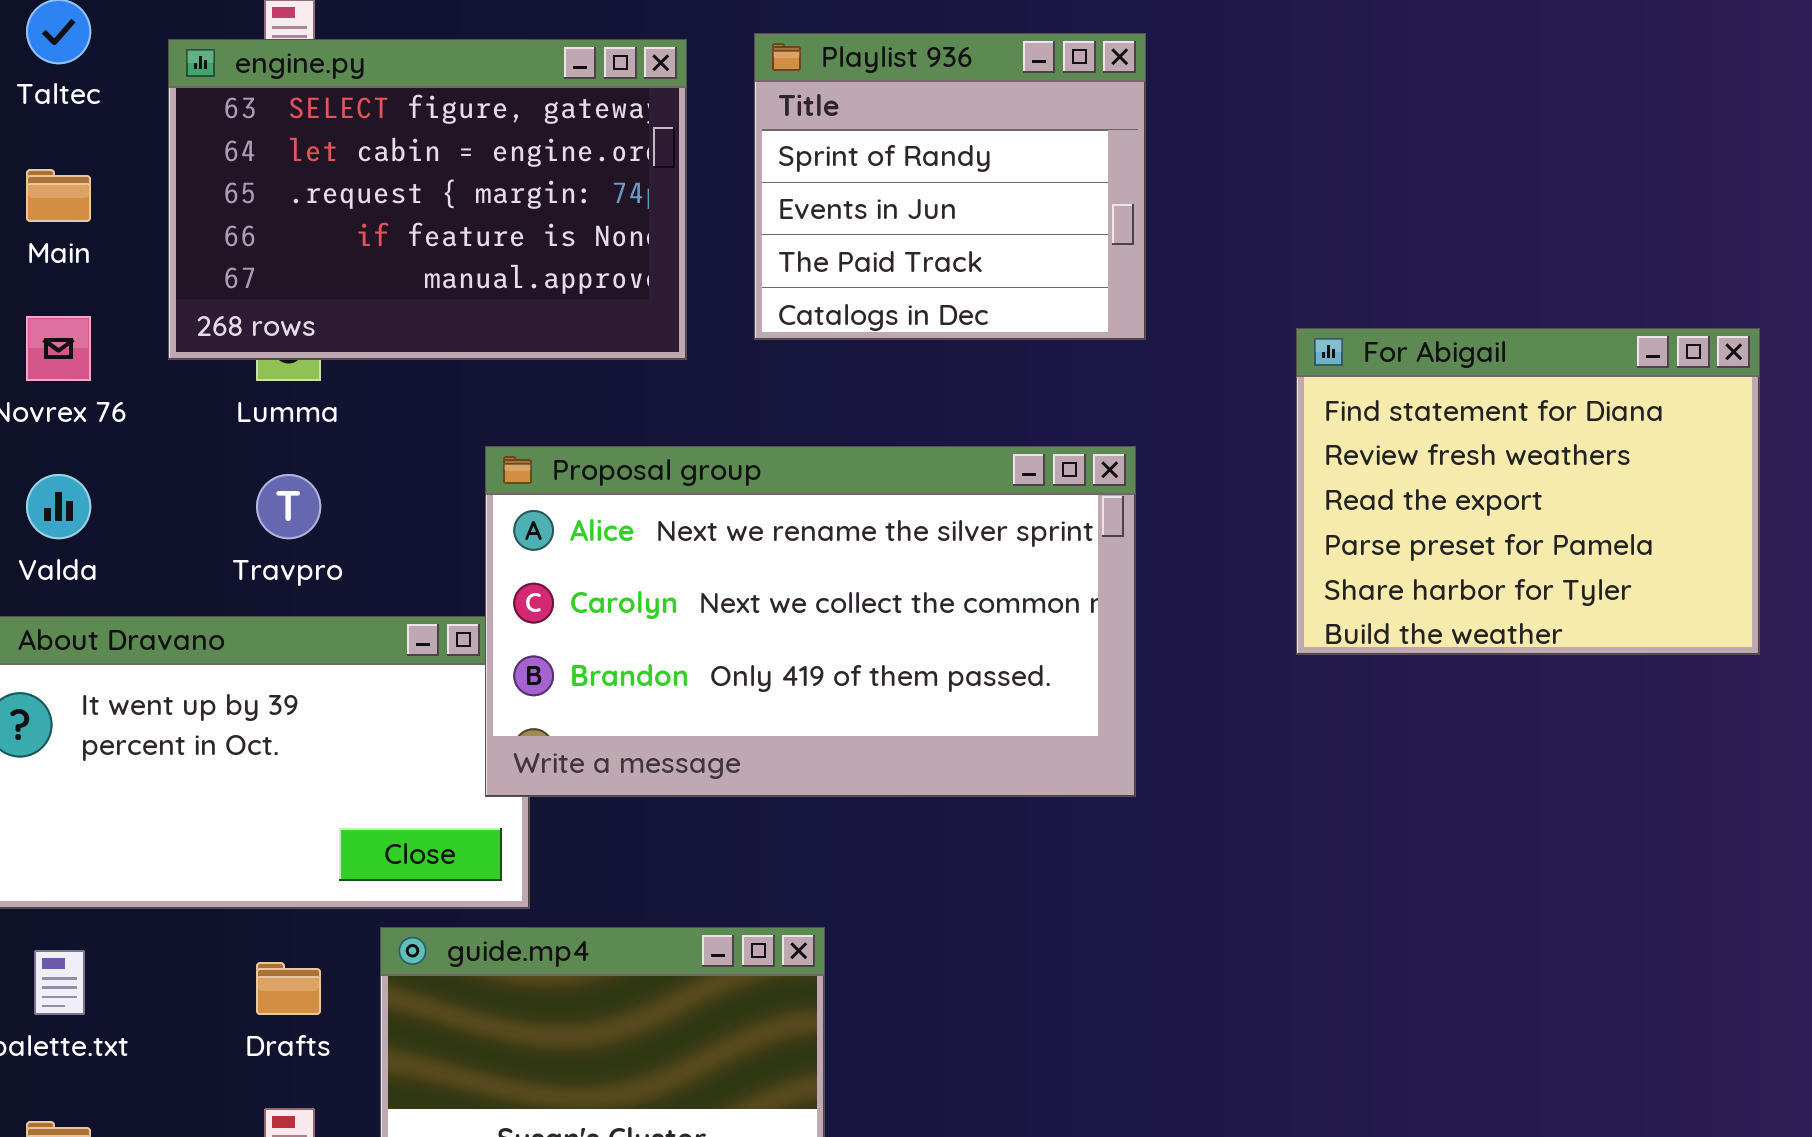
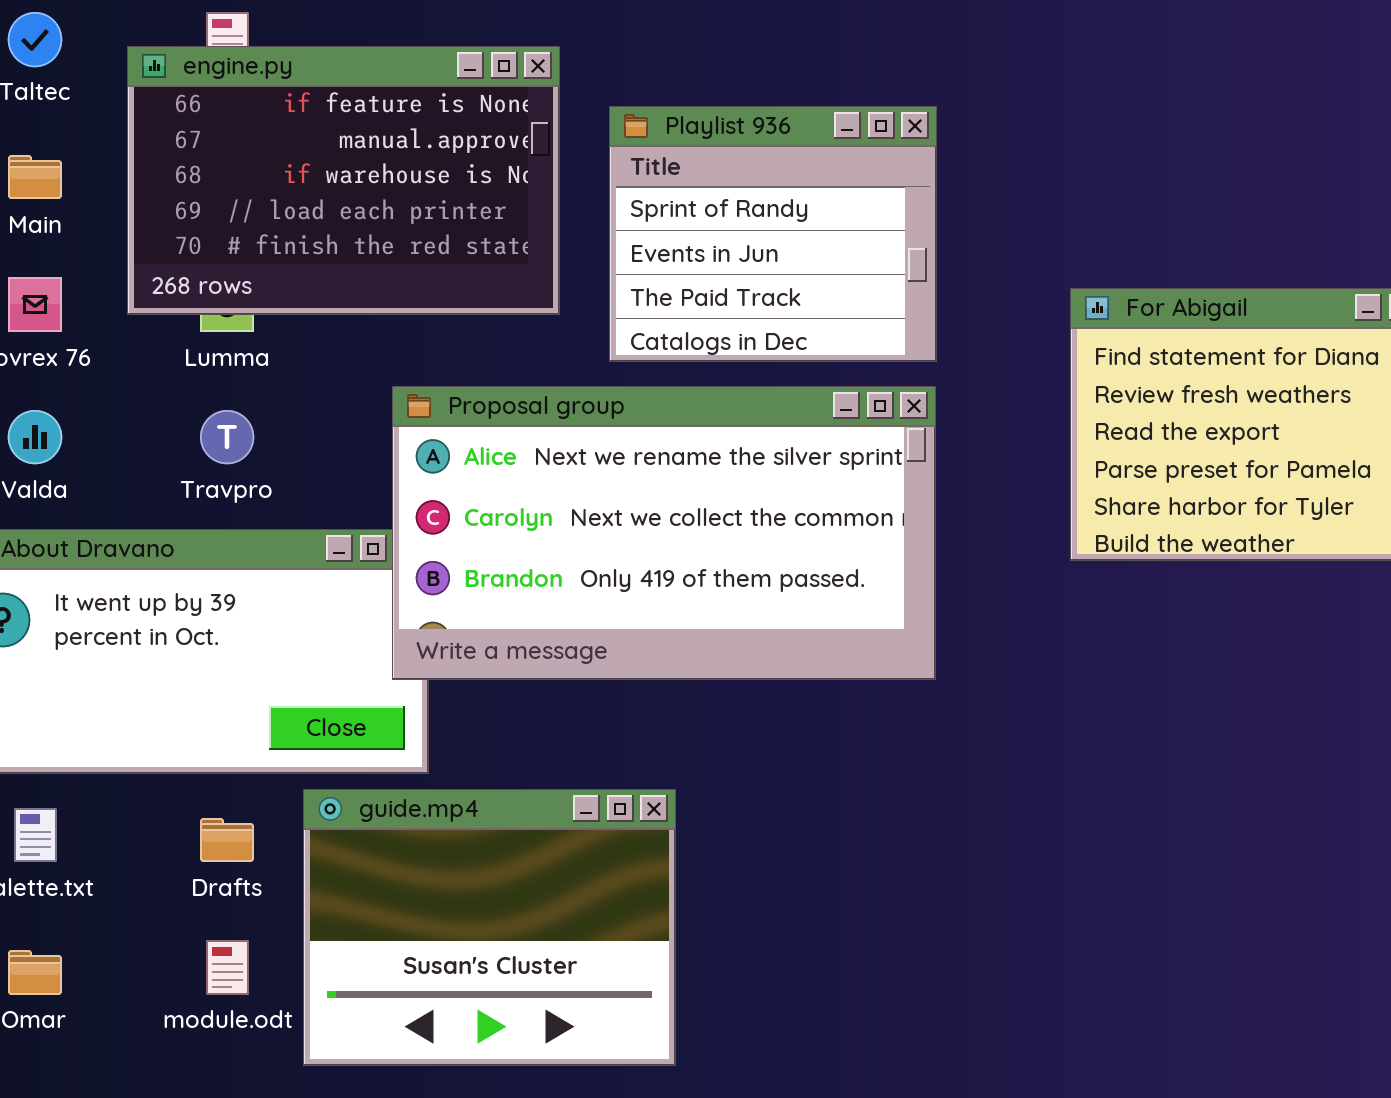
Playlist 936: [754,33,1146,340] -> [609,106,937,362], moved
engine.py: [168,39,687,360] -> [127,46,560,315], scrolled down 3 rows

